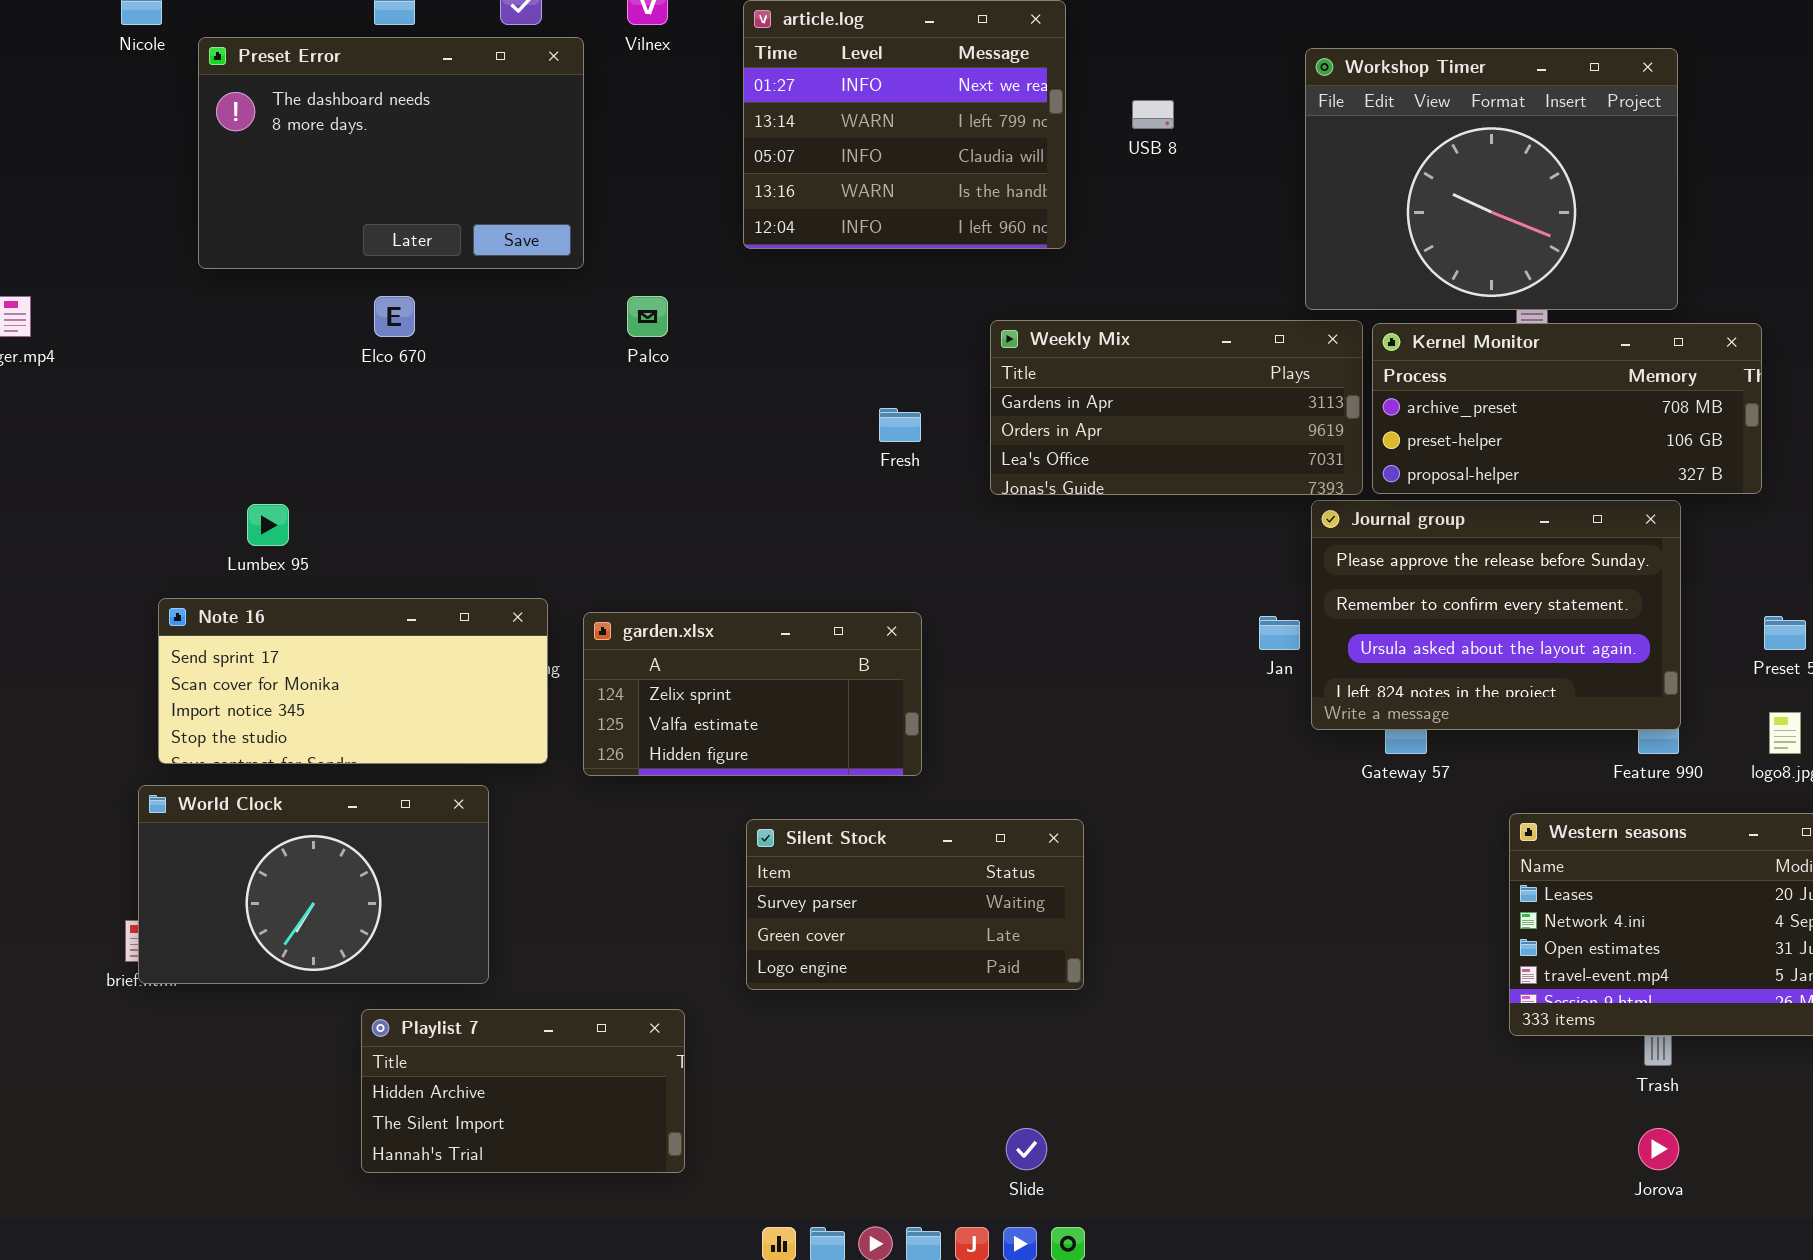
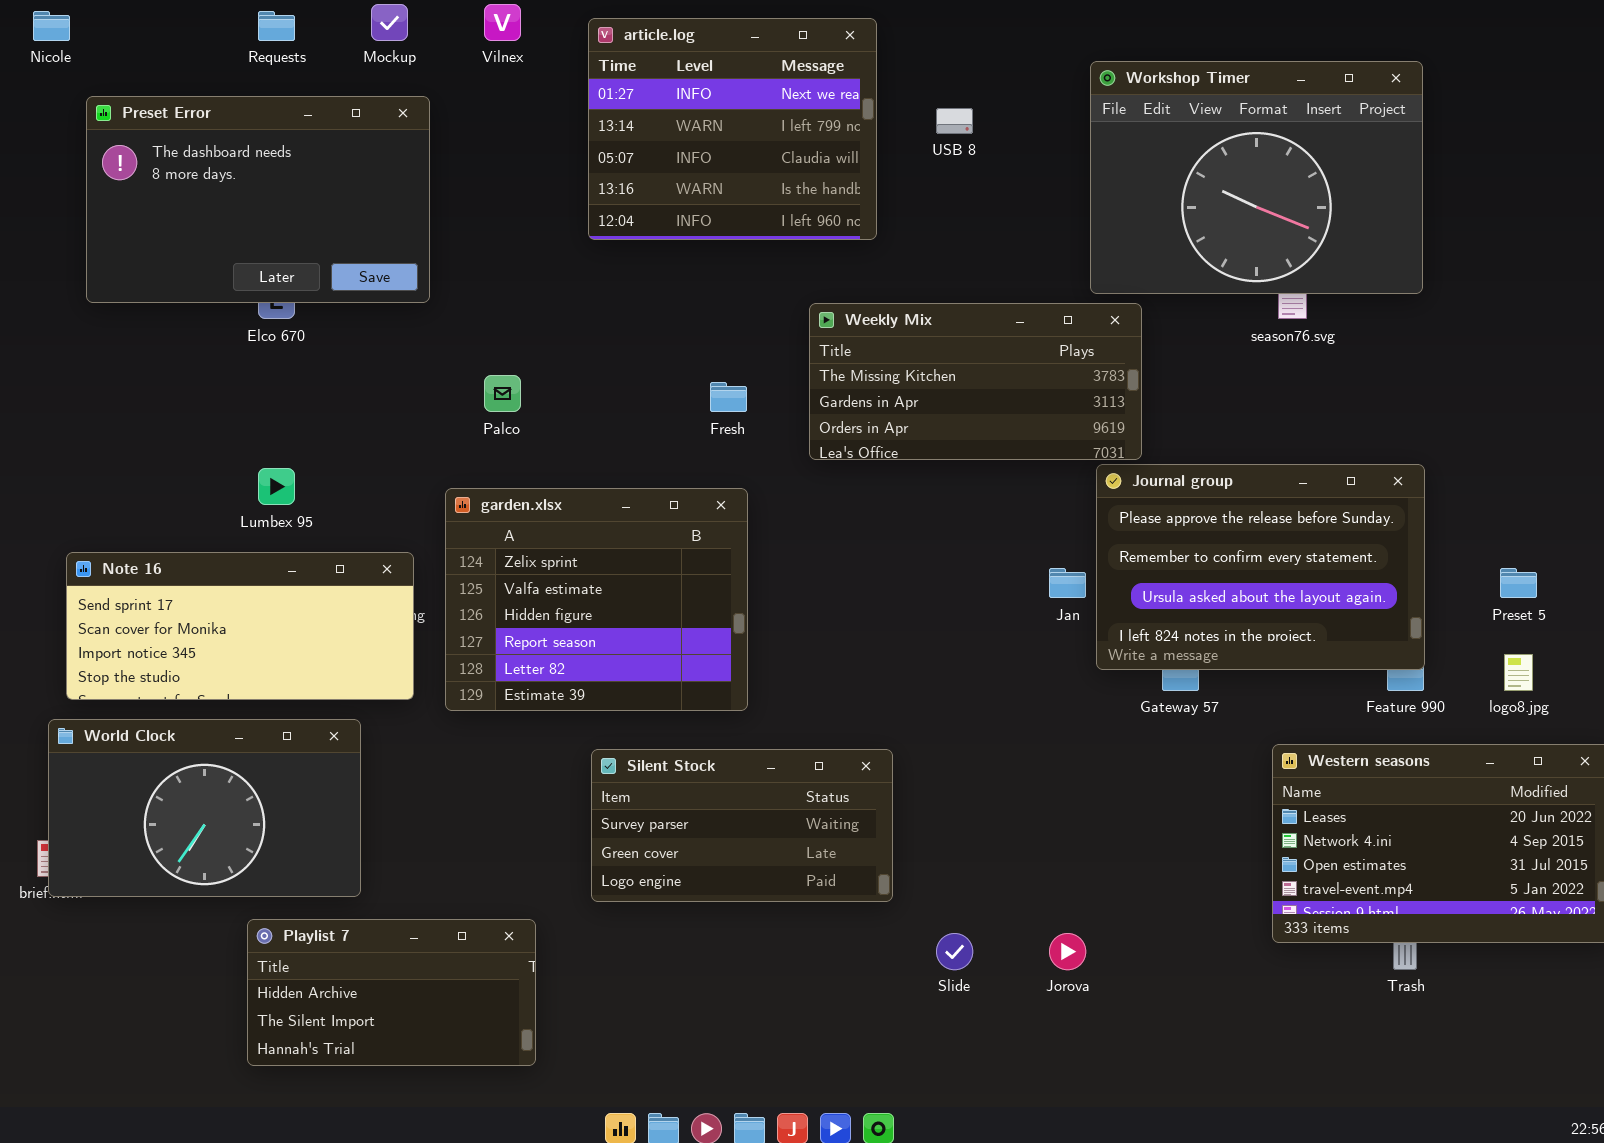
Preset Error: [198,37,584,269] -> [86,96,430,303], moved
Palco: [627,296,668,337] -> [484,375,521,412], moved
Weekly Mix: [990,320,1363,495] -> [809,303,1142,460], scrolled up 1 row
Kernel Monitor: [1372,323,1762,494] -> none, closed
Lumbex 95: [247,504,289,546] -> [258,468,295,505], moved
garden.xlsx: [583,612,922,776] -> [445,488,748,711], resized
Slide: [1006,1128,1047,1170] -> [936,933,973,970], moved
Jorova: [1638,1128,1679,1170] -> [1049,933,1086,970], moved

